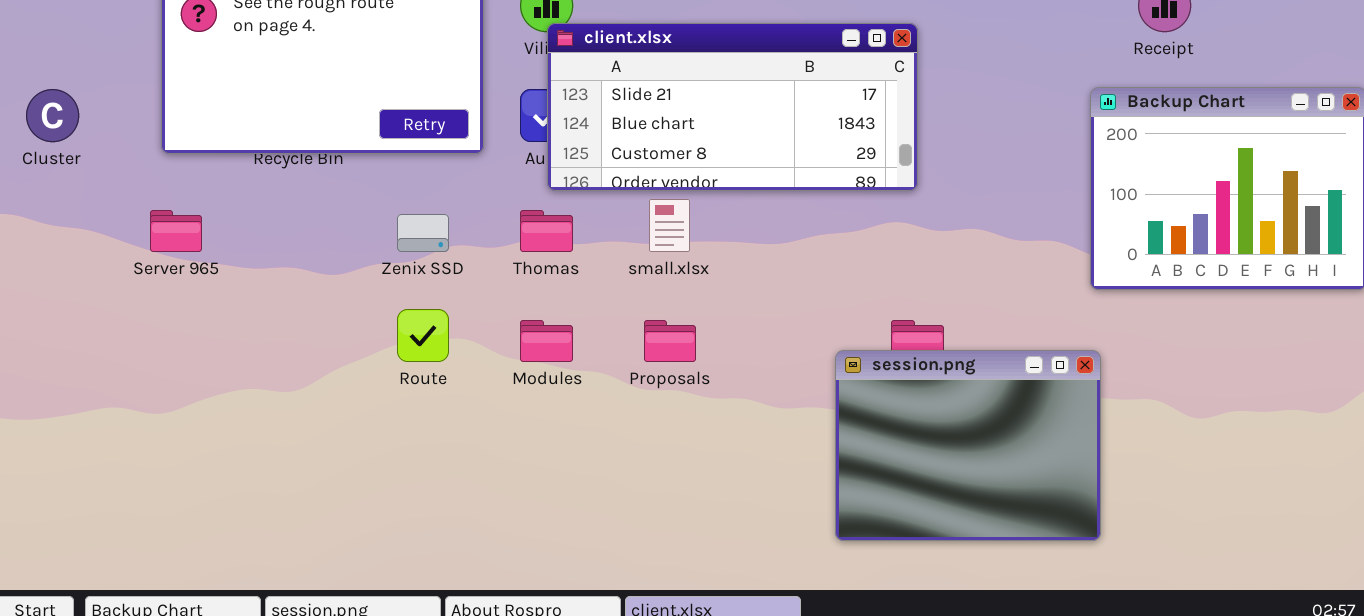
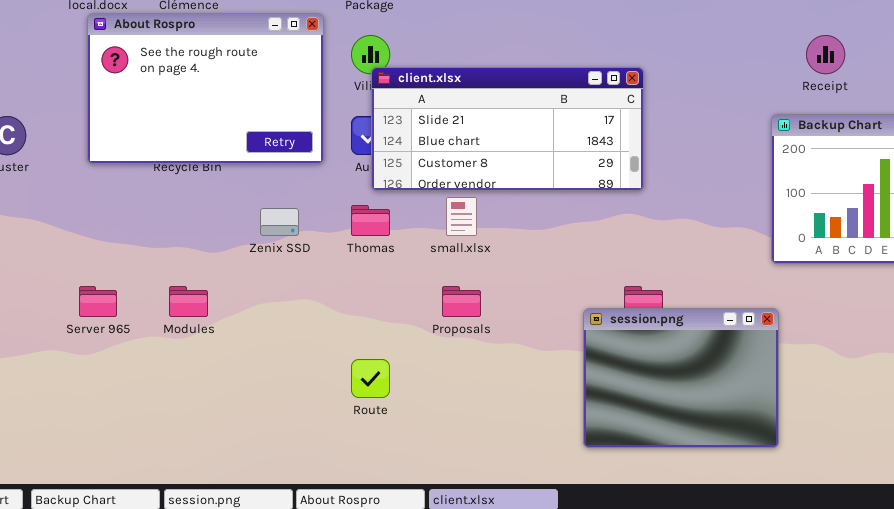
Server 965: [150,210,202,252] -> [79,286,117,317], moved
Route: [397,309,449,362] -> [351,359,390,398], moved
Modules: [520,320,573,362] -> [169,286,208,317], moved

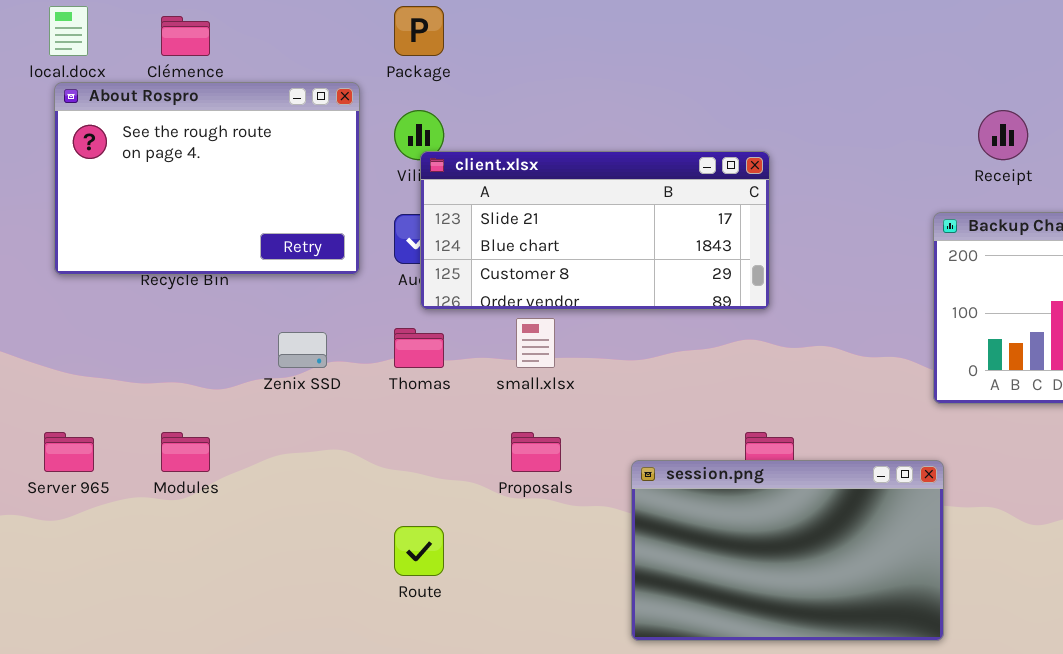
session.png: [583,308,779,448] -> [631,460,944,641], resized

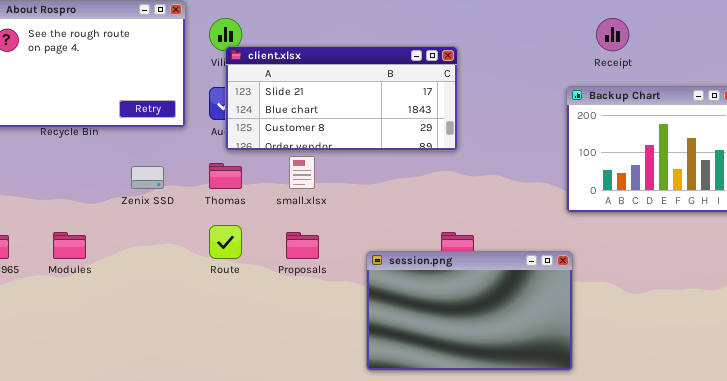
Route: [394,526,444,576] -> [209,225,242,259], moved

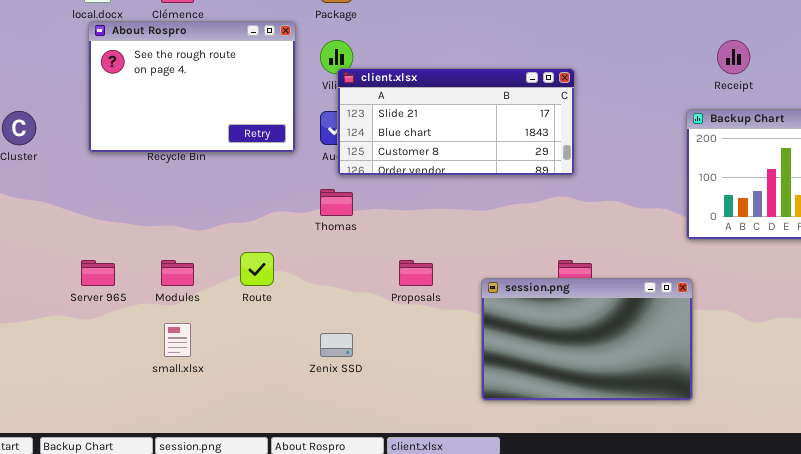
small.xlsx: [289,156,315,189] -> [164,323,191,357], moved
Zenix SSD: [131,166,164,189] -> [320,333,353,357], moved
Route: [209,225,242,259] -> [240,252,274,286], moved

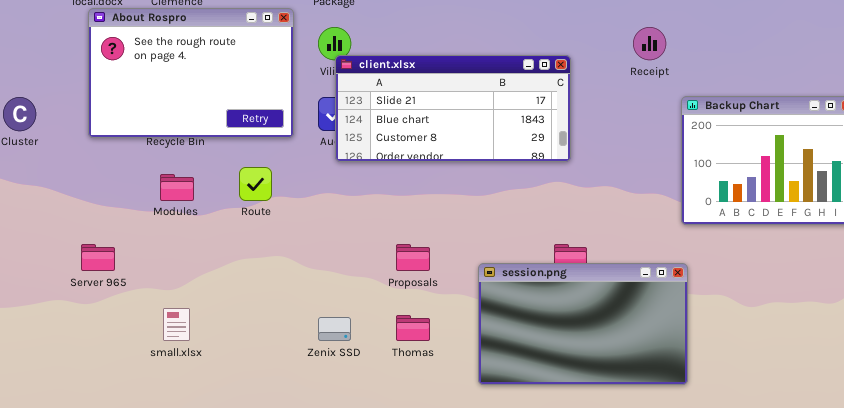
Receipt: [717,40,750,74] -> [633,27,666,60], moved
Thomas: [320,189,353,216] -> [396,315,430,341], moved
Route: [240,252,274,286] -> [239,167,272,201], moved
Modules: [161,260,194,286] -> [160,174,194,201], moved

